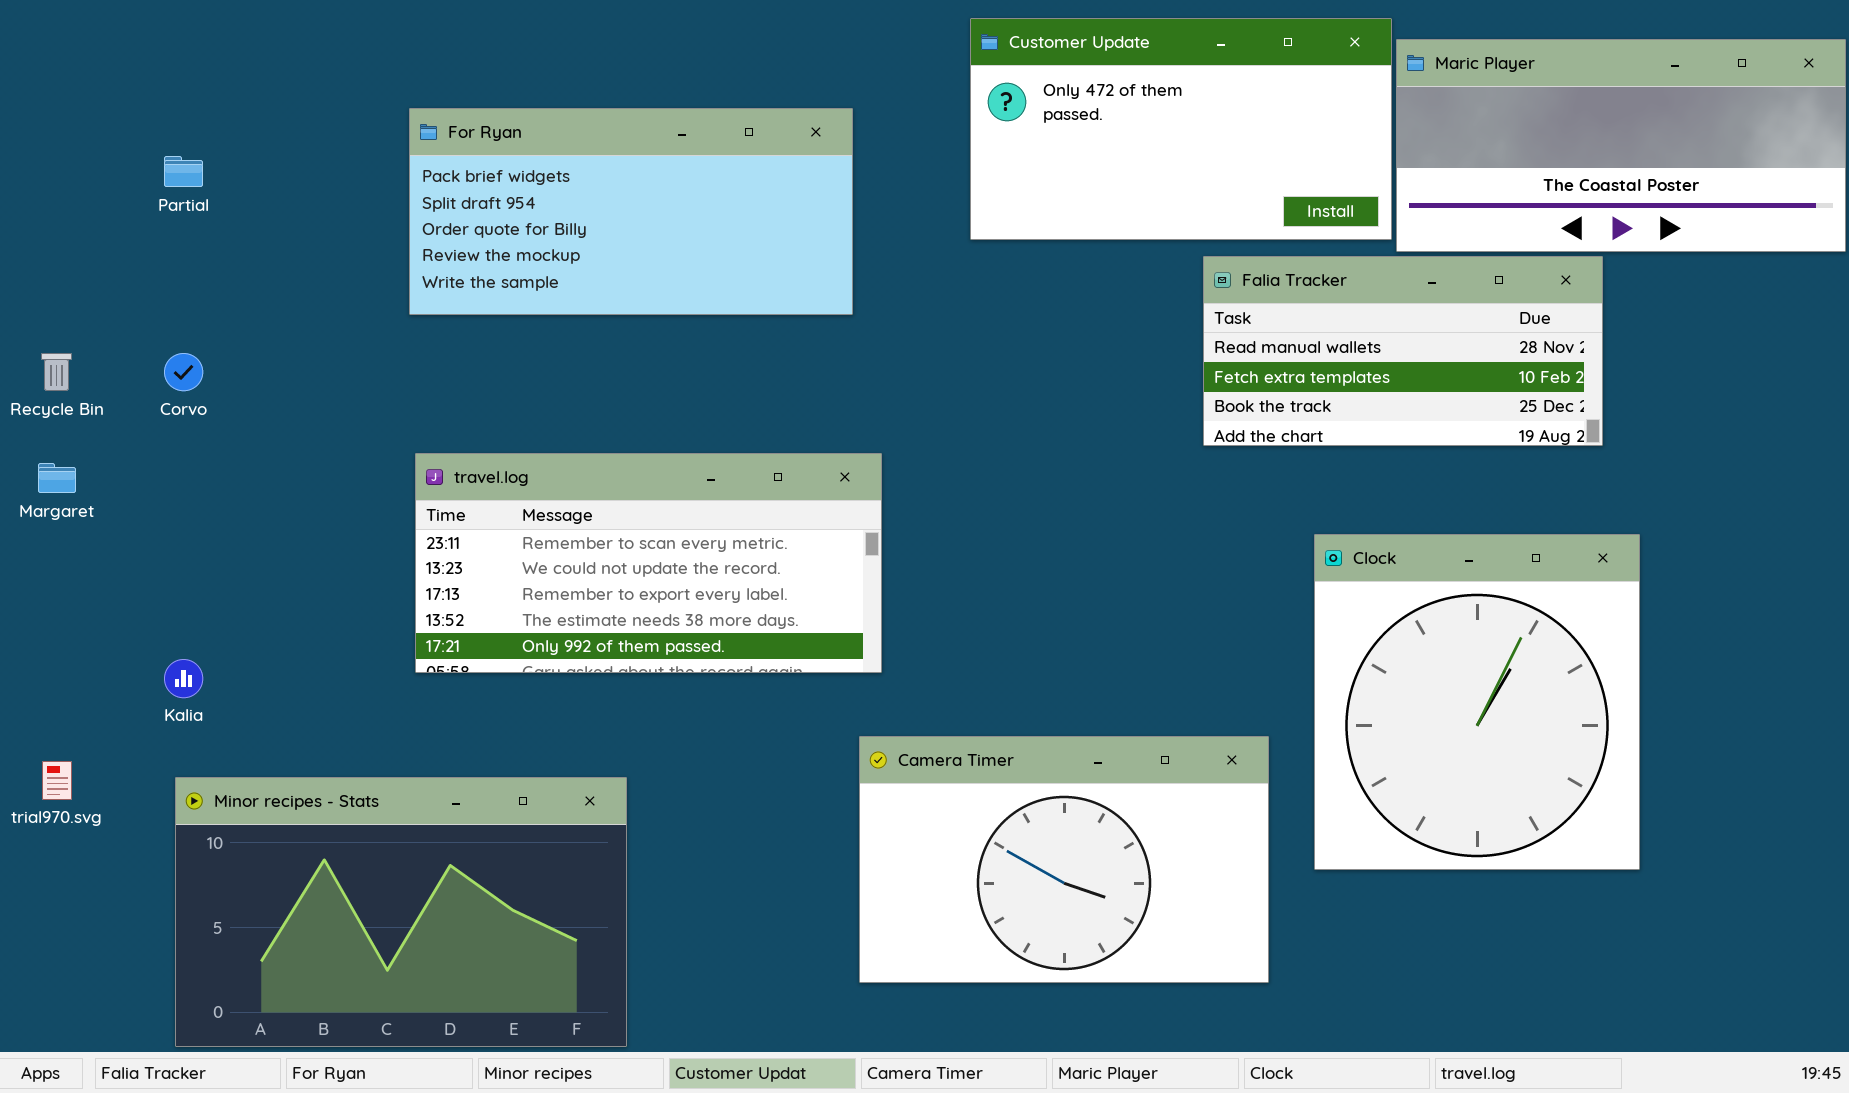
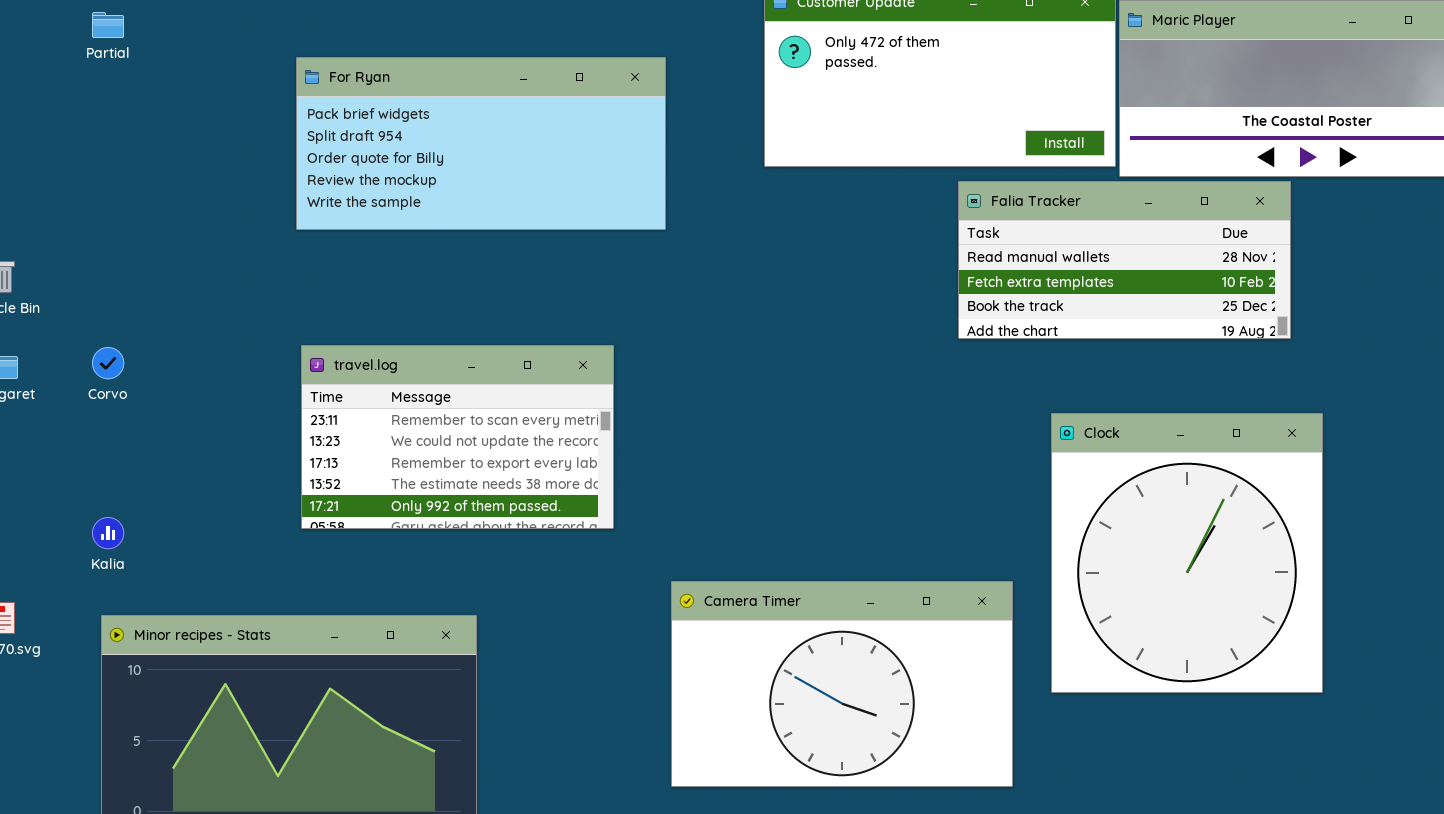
Partial: [164,156,203,187] -> [92,12,124,38], moved
Corvo: [164,353,203,391] -> [92,347,124,379], moved
travel.log: [415,453,882,673] -> [301,345,614,529], resized

